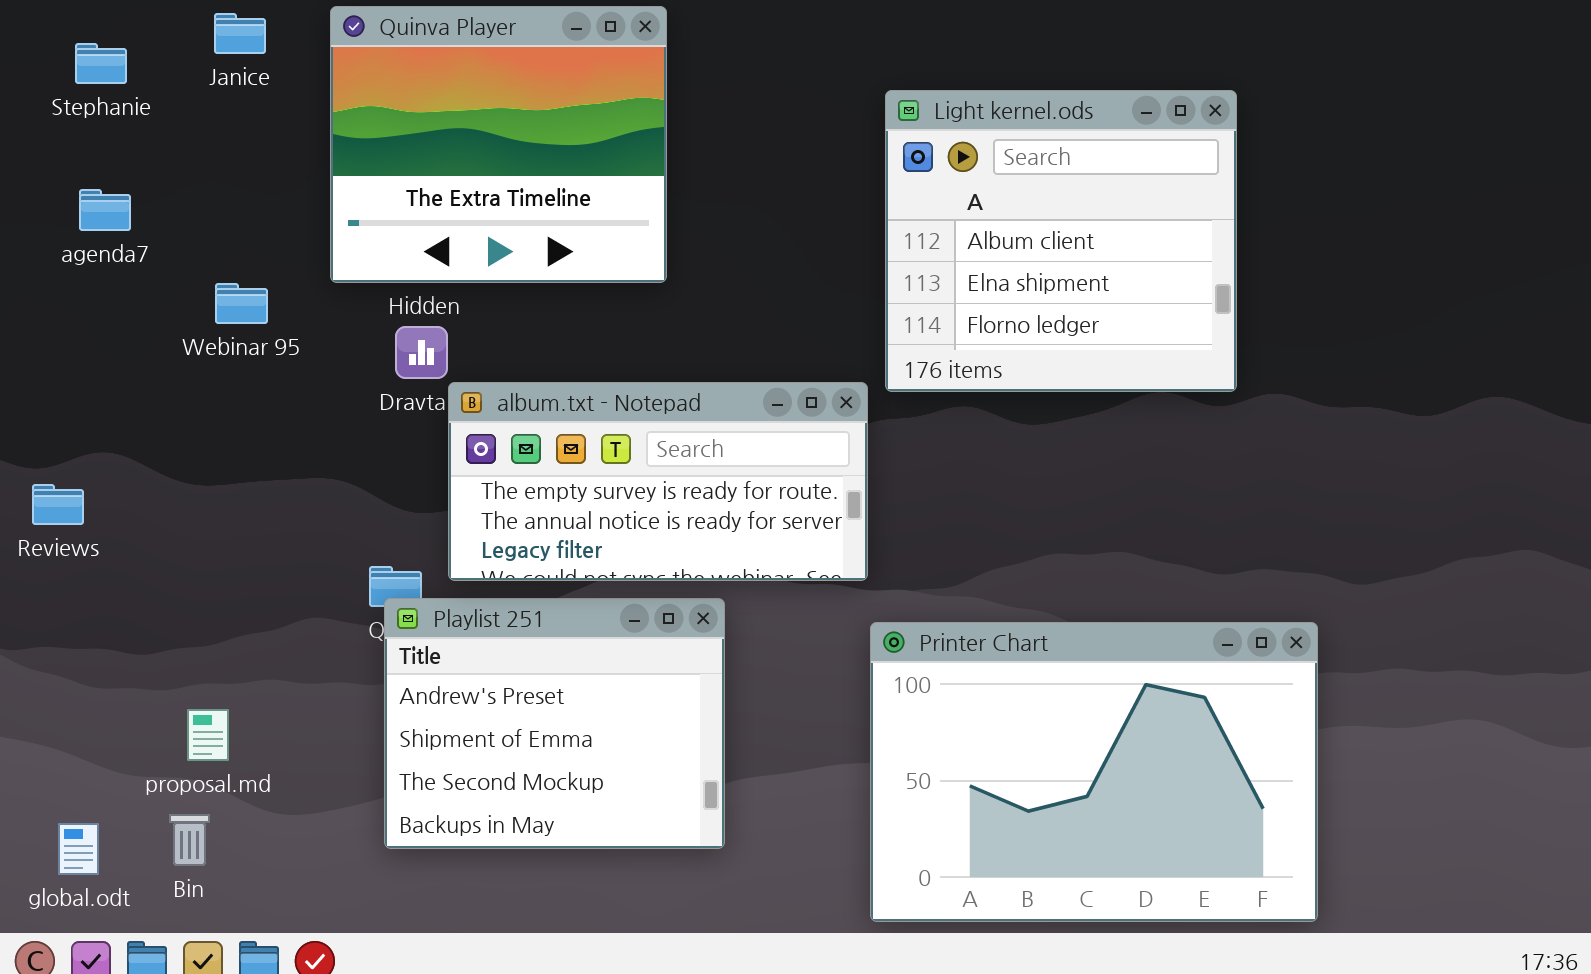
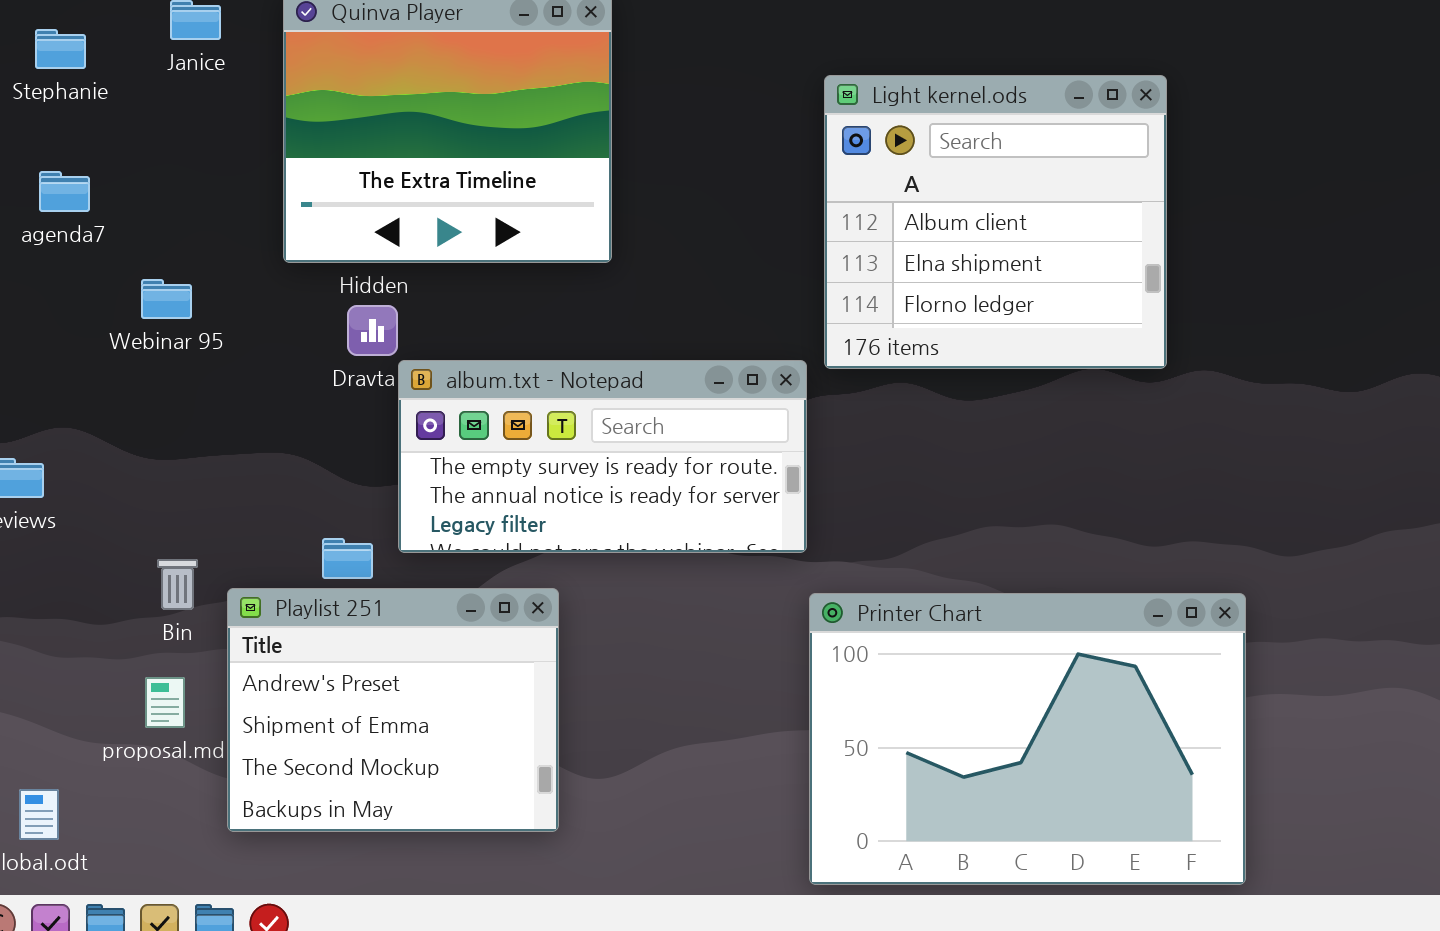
Webinar 95: [215,283,268,324] -> [141,279,192,319], moved
Playlist 251: [384,598,725,849] -> [227,588,559,832], moved
Bin: [169,814,210,866] -> [157,559,198,610], moved

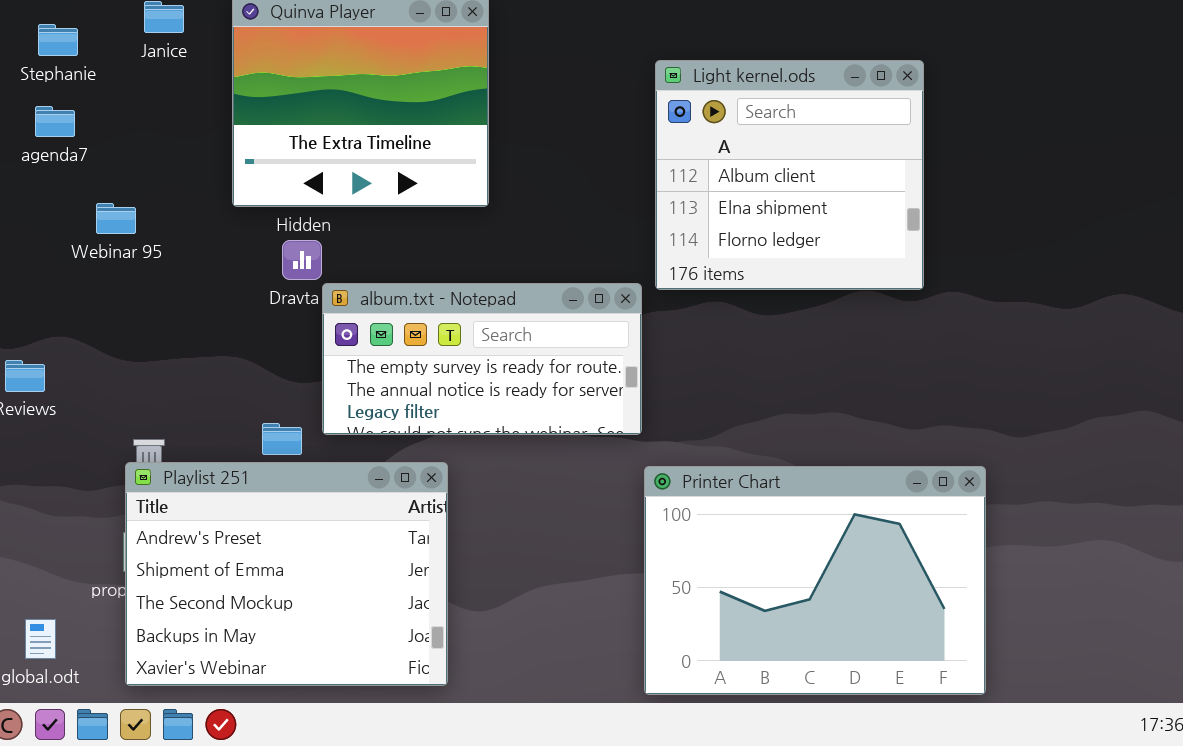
agenda7: [39,171,90,212] -> [35,106,75,137], moved
Webinar 95: [141,279,192,319] -> [96,203,136,234], moved
Playlist 251: [227,588,559,832] -> [125,462,448,686], resized

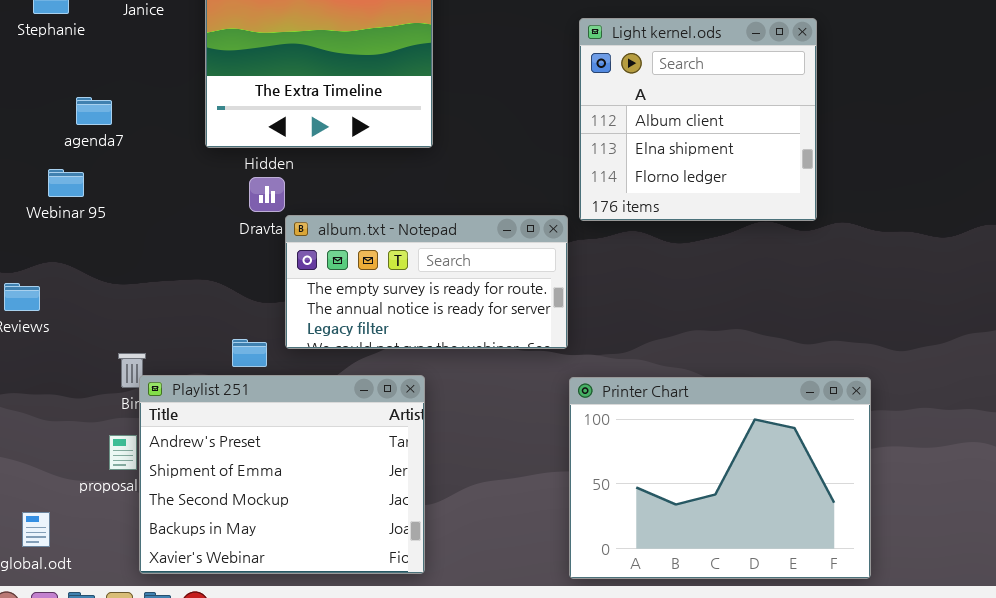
agenda7: [35,106,75,137] -> [76,97,112,125], moved
Webinar 95: [96,203,136,234] -> [48,169,84,197], moved
Playlist 251: [125,462,448,686] -> [139,375,425,574], moved

